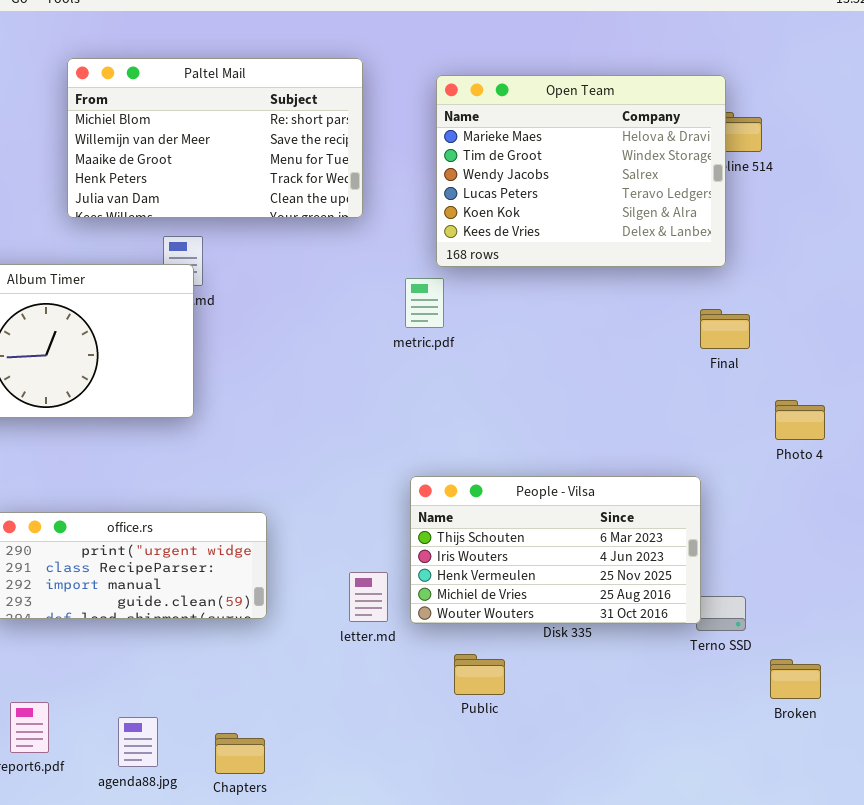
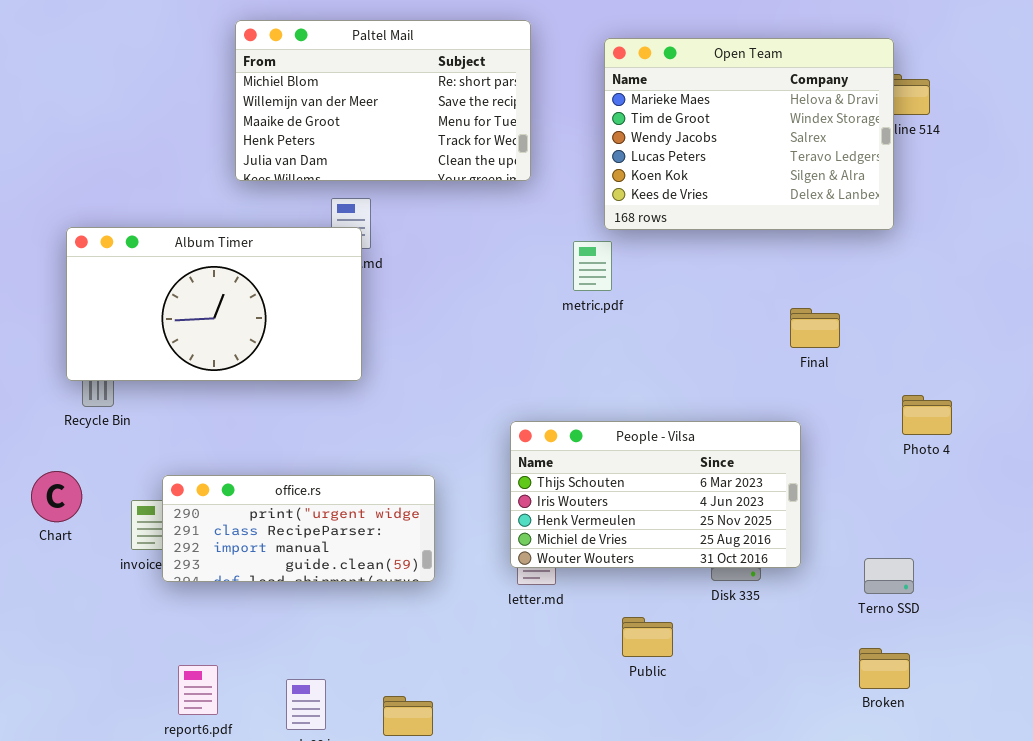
Final: [700,309,750,349] -> [790,308,840,348], moved
Photo 4: [775,400,825,440] -> [902,395,952,435], moved
People - Vilsa: [410,476,701,624] -> [510,421,801,568], moved
Broken: [770,659,821,699] -> [859,648,910,689], moved

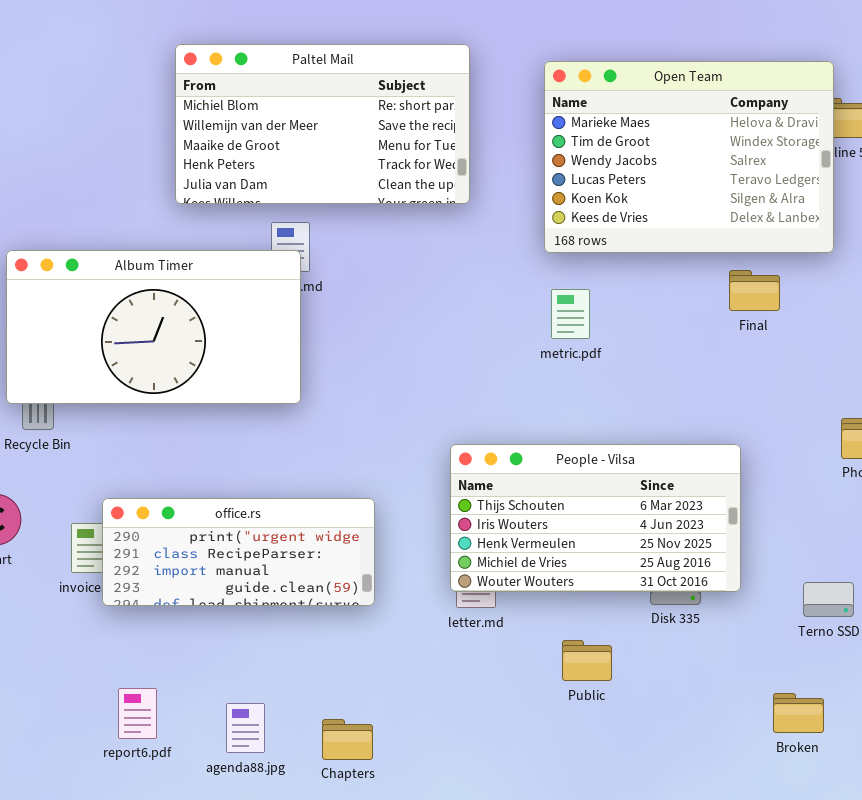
metric.pdf: [573,241,612,291] -> [551,289,590,339], moved
Final: [790,308,840,348] -> [729,270,780,311], moved
Broken: [859,648,910,689] -> [773,693,824,733], moved

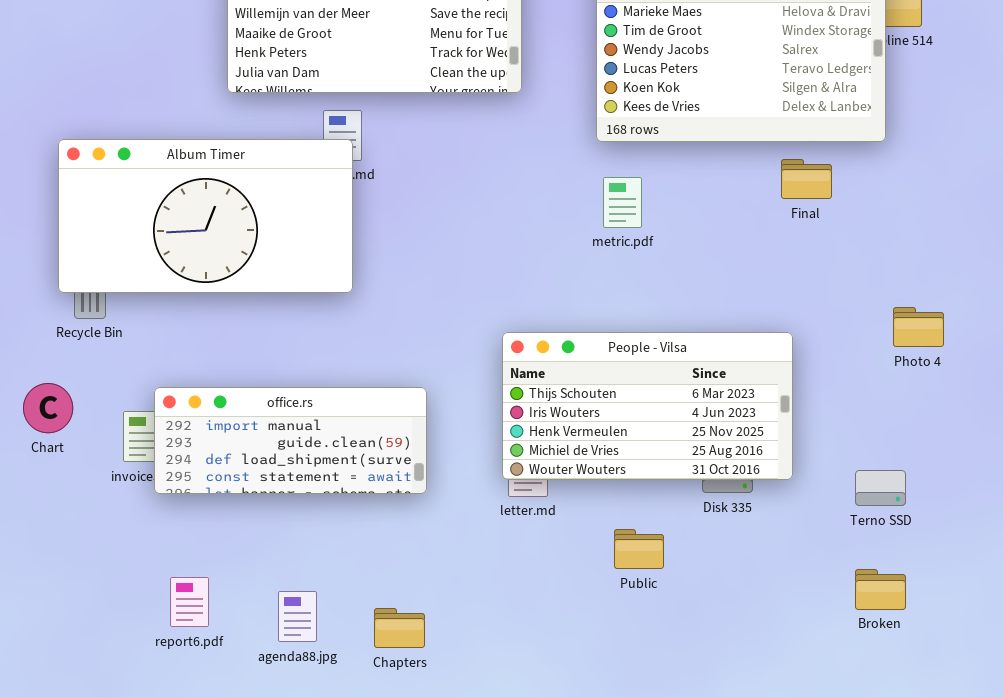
office.rs: [102,498,375,606] -> [154,387,427,494], scrolled down 2 rows
Broken: [773,693,824,733] -> [855,569,906,610], moved

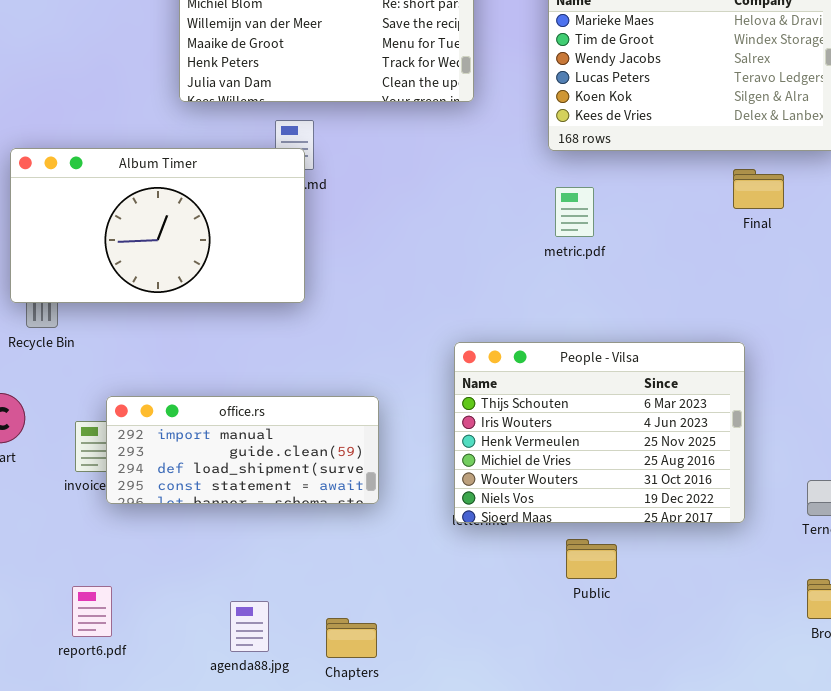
People - Vilsa: [502,332,793,480] -> [454,342,745,523], resized
report6.pdf: [170,577,209,627] -> [72,586,112,637], moved

